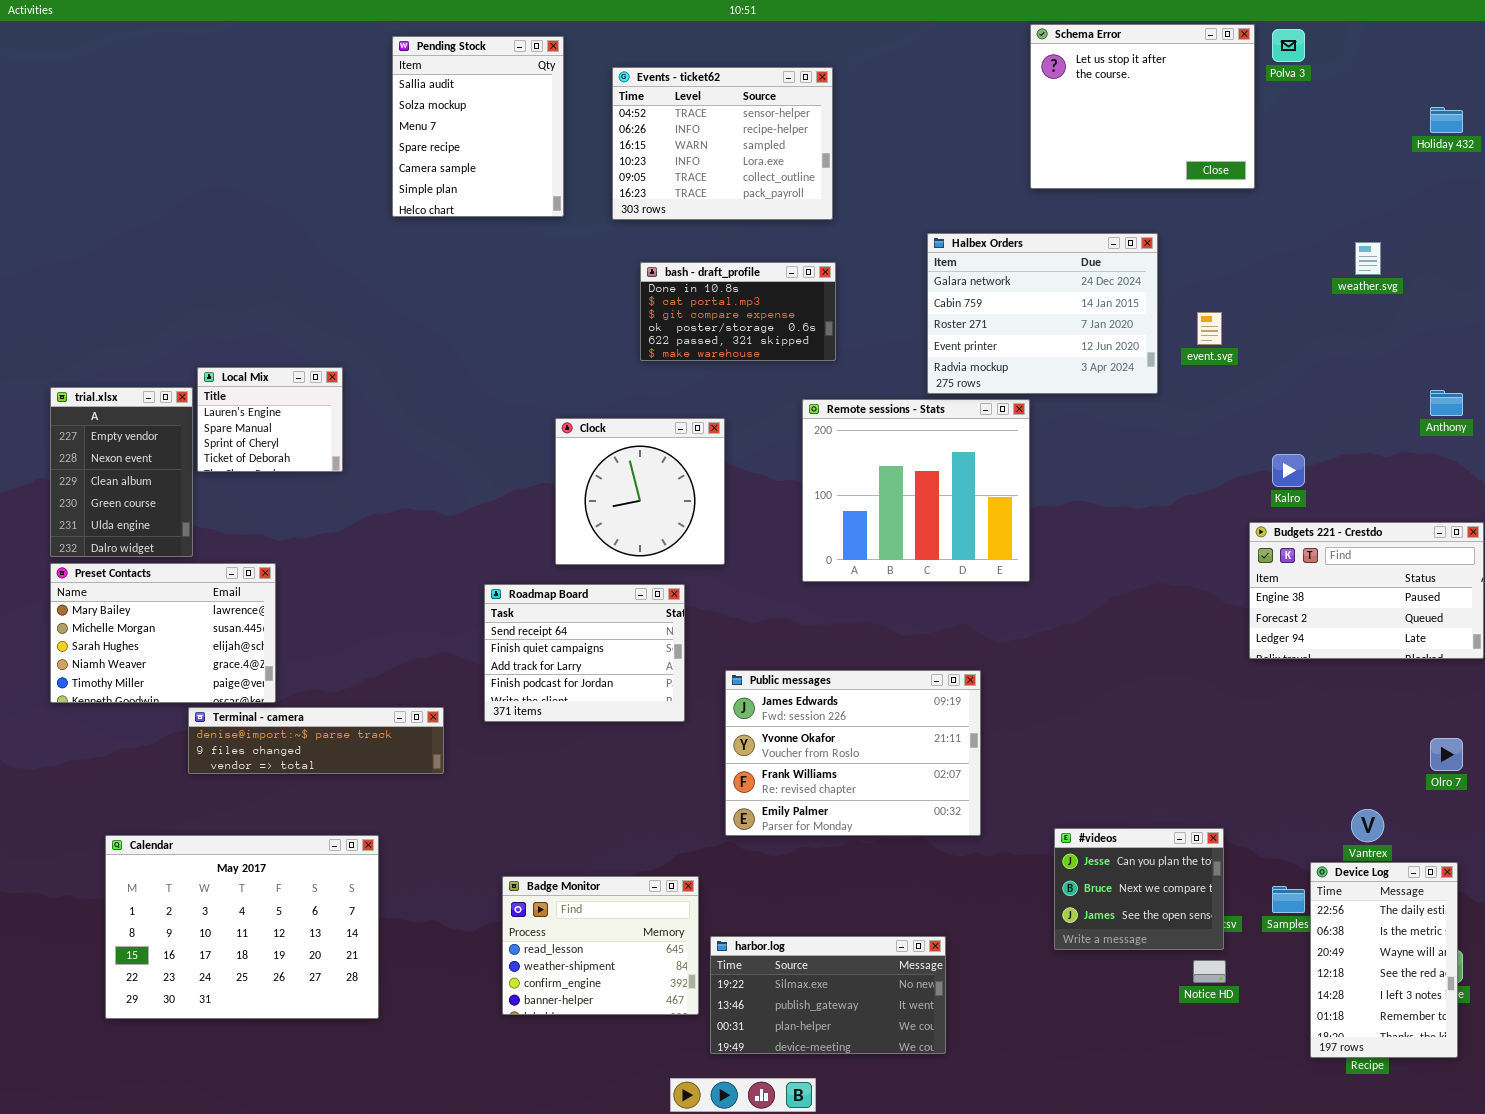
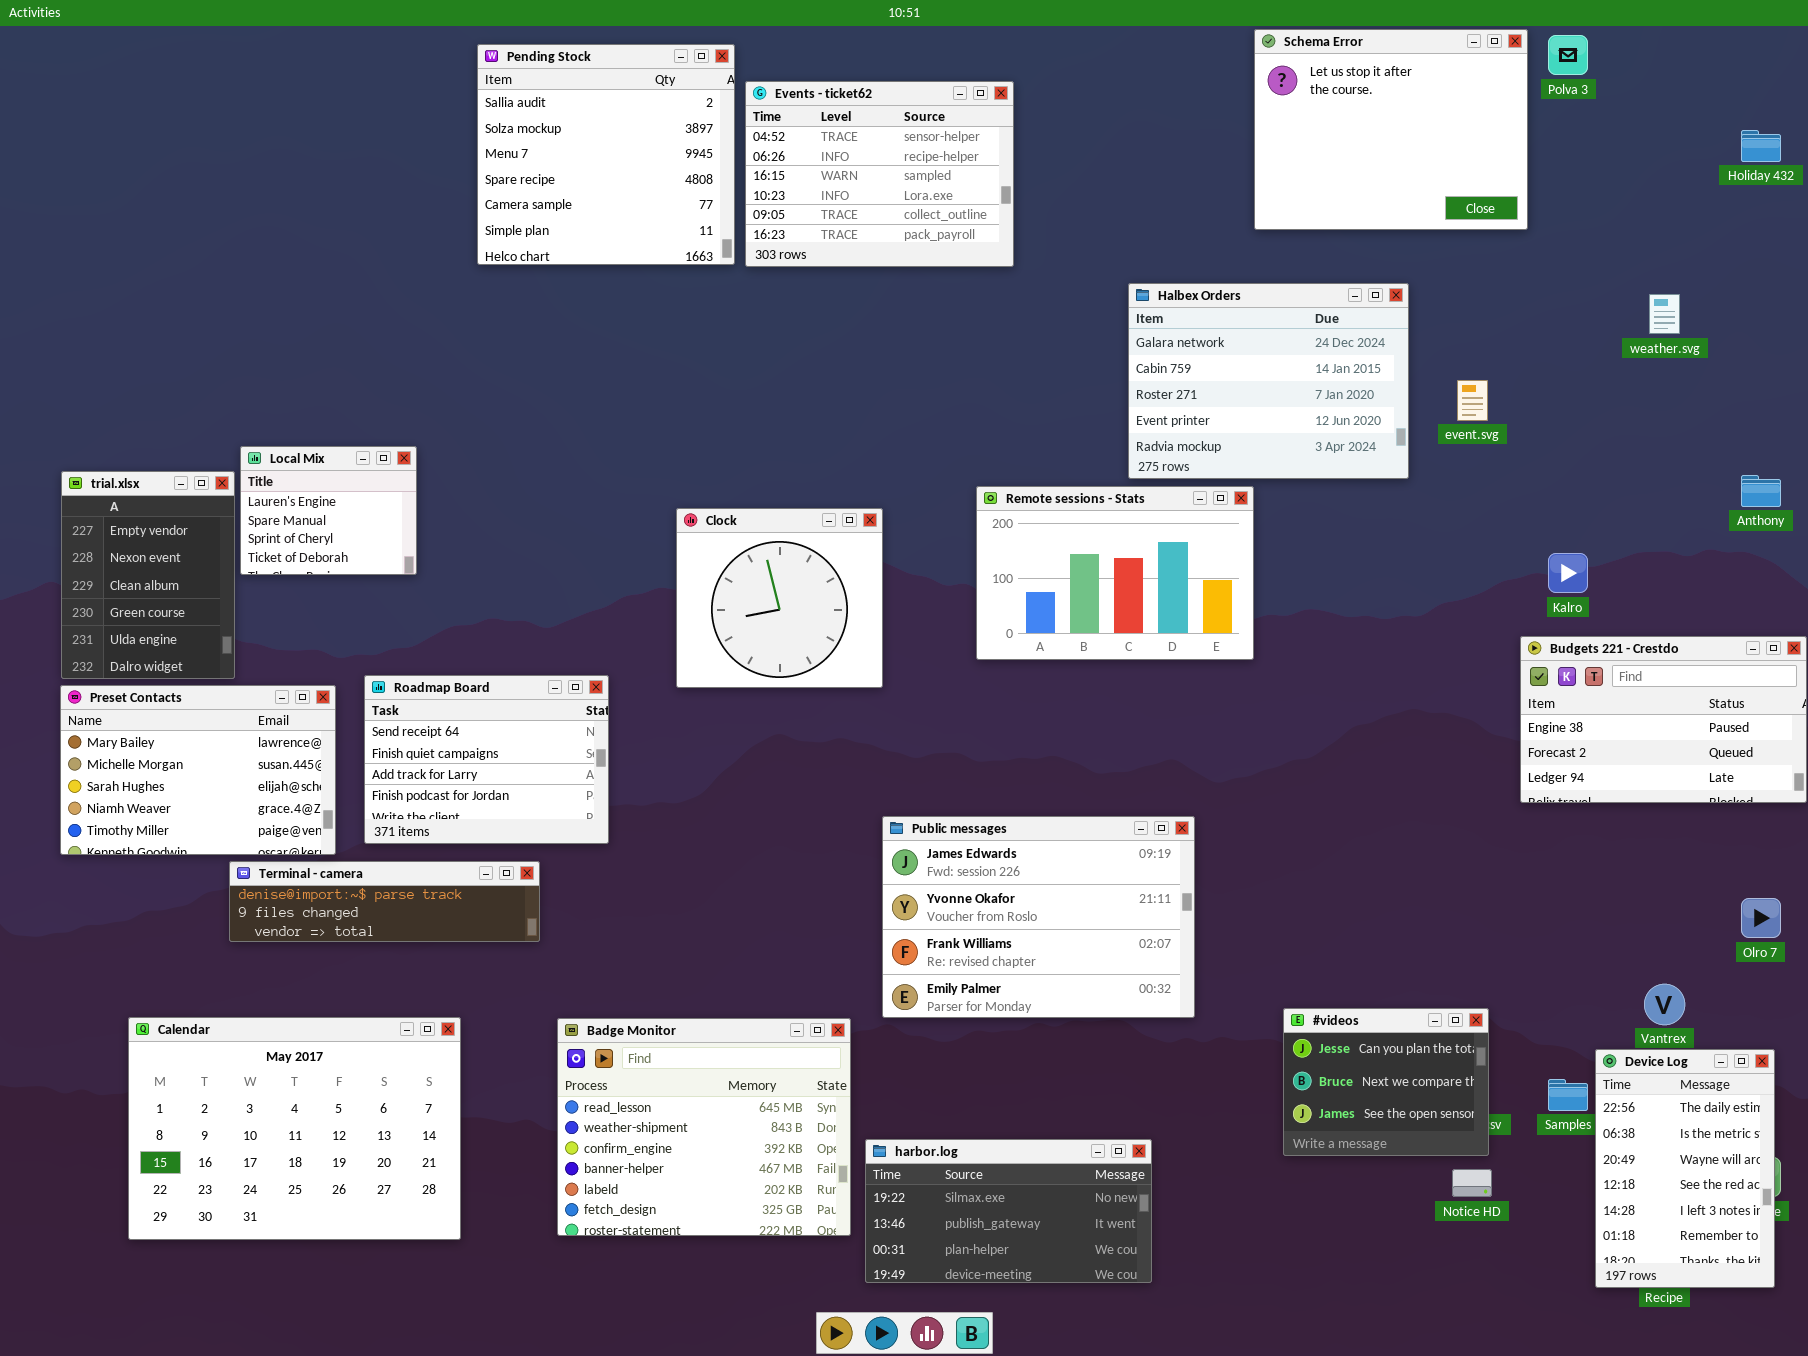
Pending Stock: [392,36,564,217] -> [477,44,735,265], resized
bash - draft_profile: [640,262,836,361] -> none, closed
Remote sessions - Stats: [802,399,1030,582] -> [976,486,1254,660], resized
Roadmap Board: [484,584,685,722] -> [364,675,609,844], moved
Badge Monitor: [502,876,699,1015] -> [557,1018,851,1236], resized

